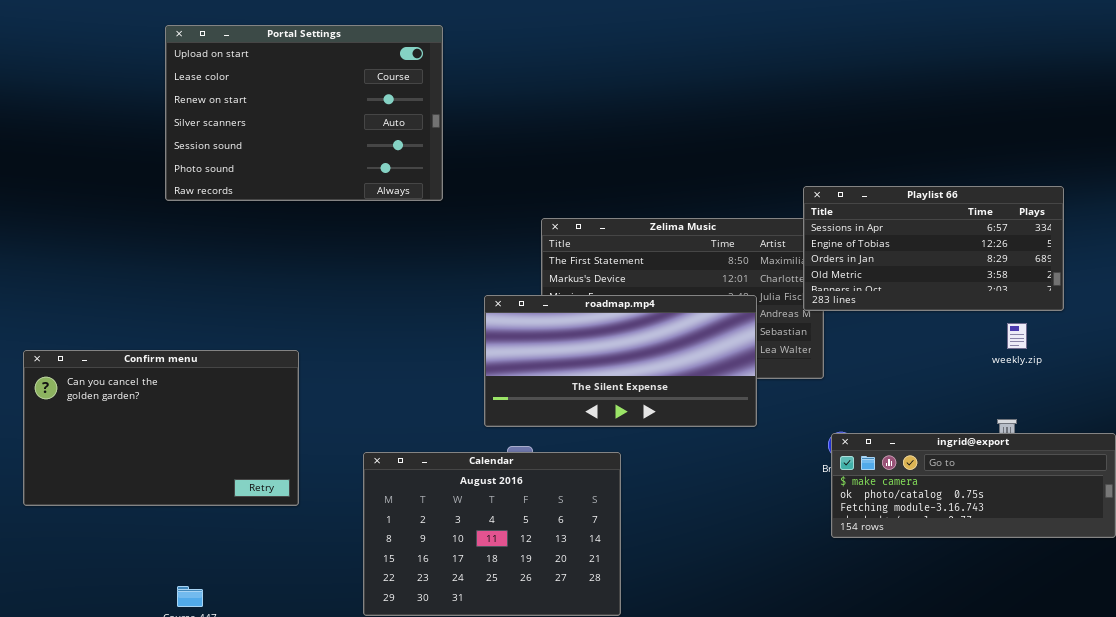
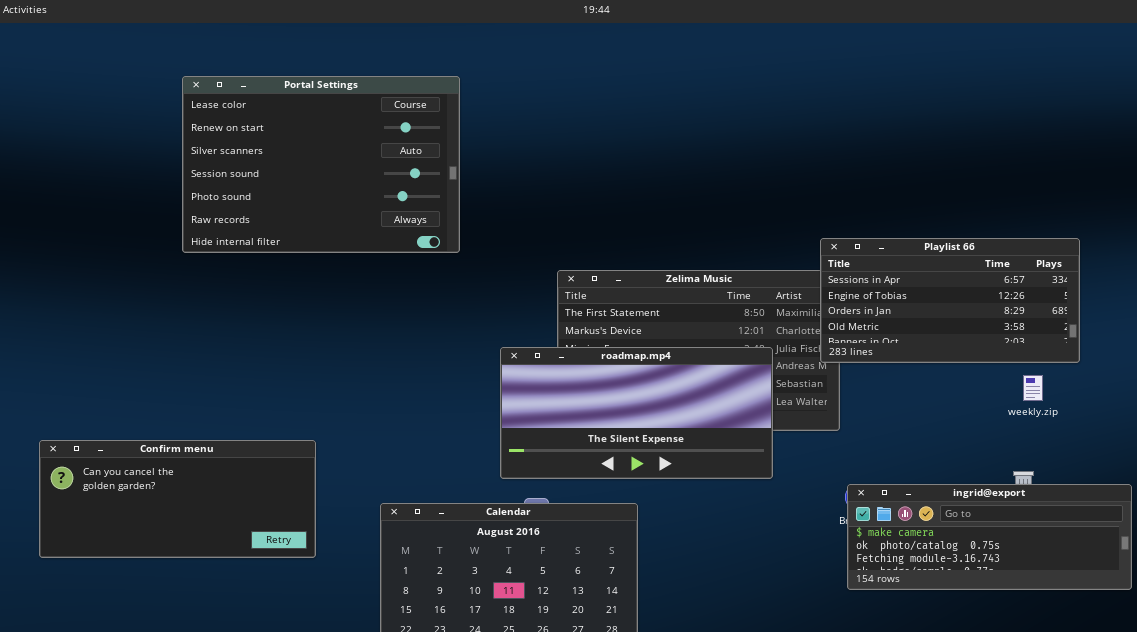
Portal Settings: [165,25,443,201] -> [182,76,460,253], scrolled down 1 row
Confirm menu: [23,350,299,506] -> [39,440,316,558], resized

